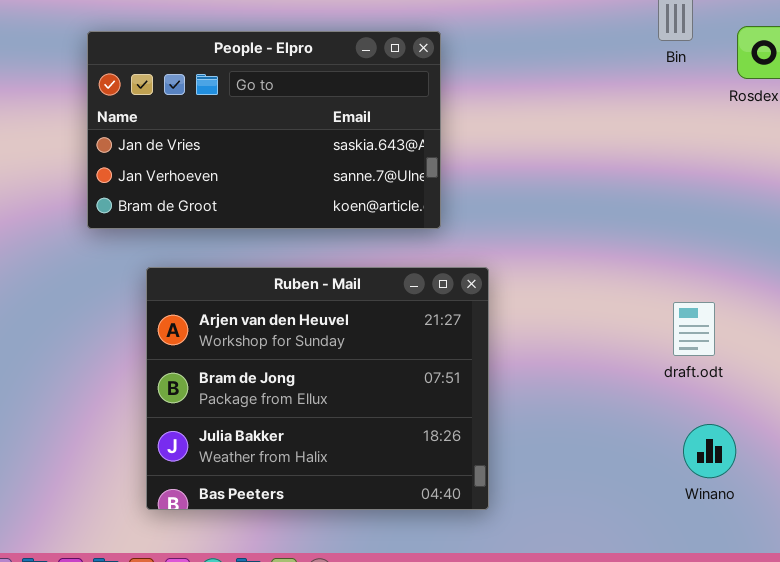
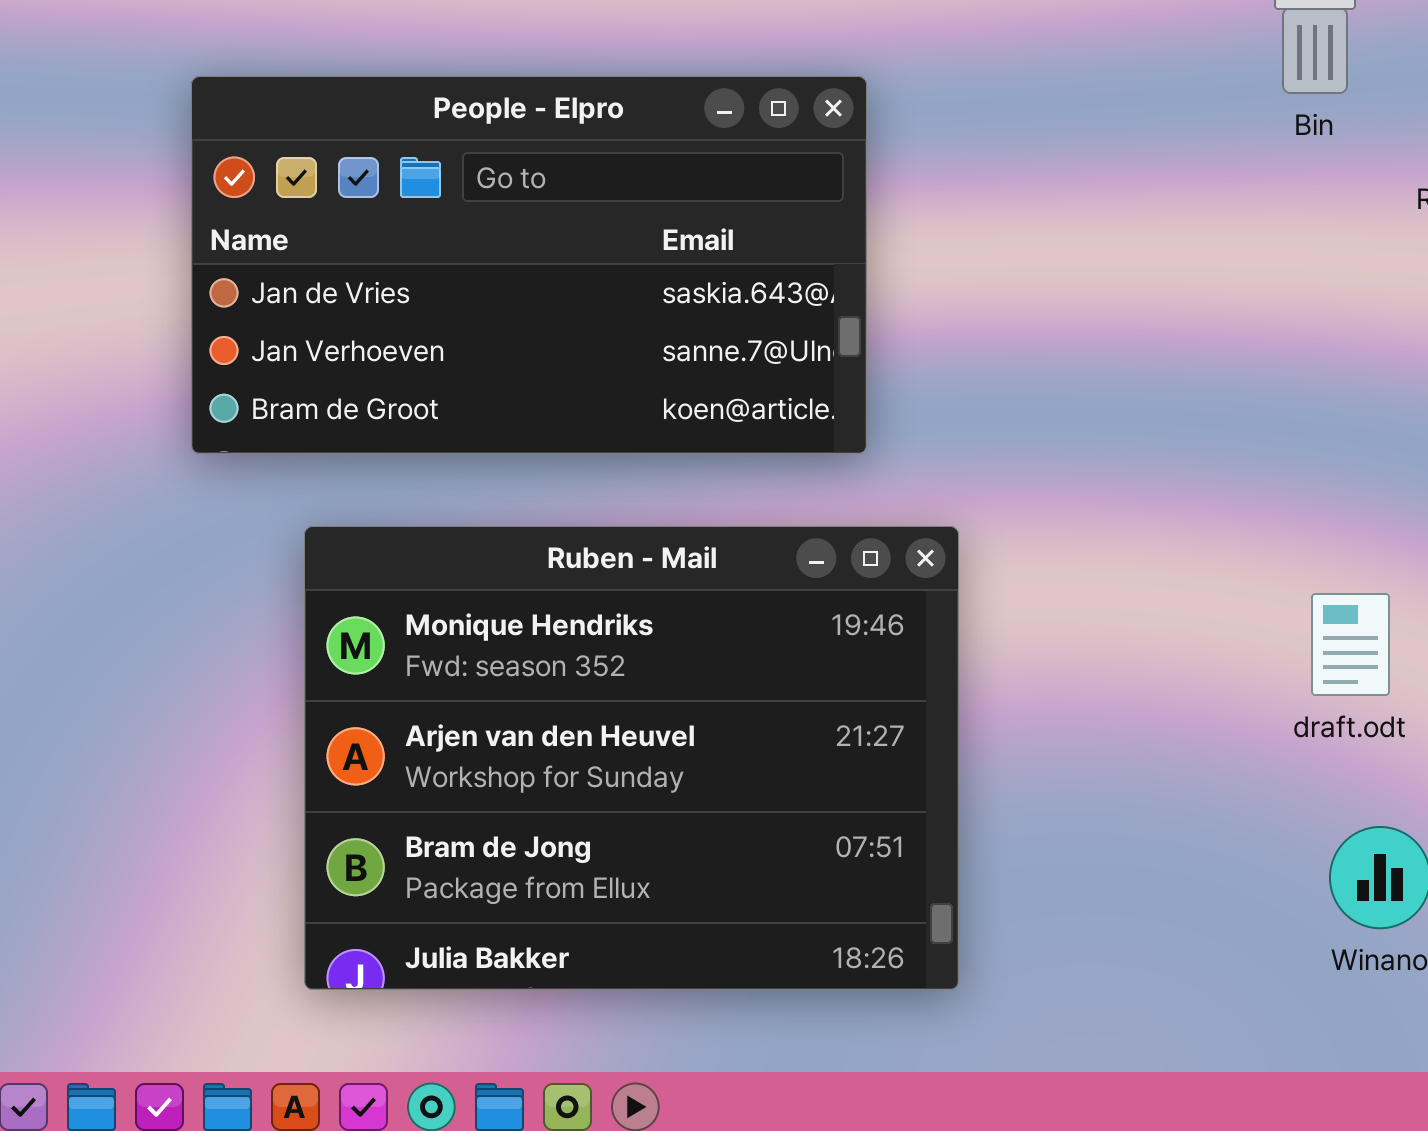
Ruben - Mail: [146,267,489,510] -> [304,526,959,990], scrolled up 1 row

